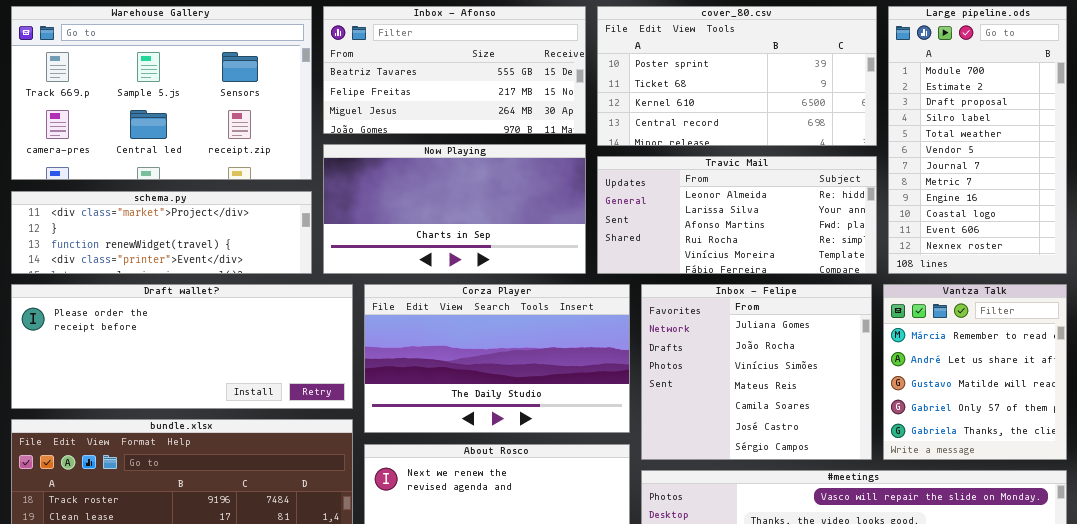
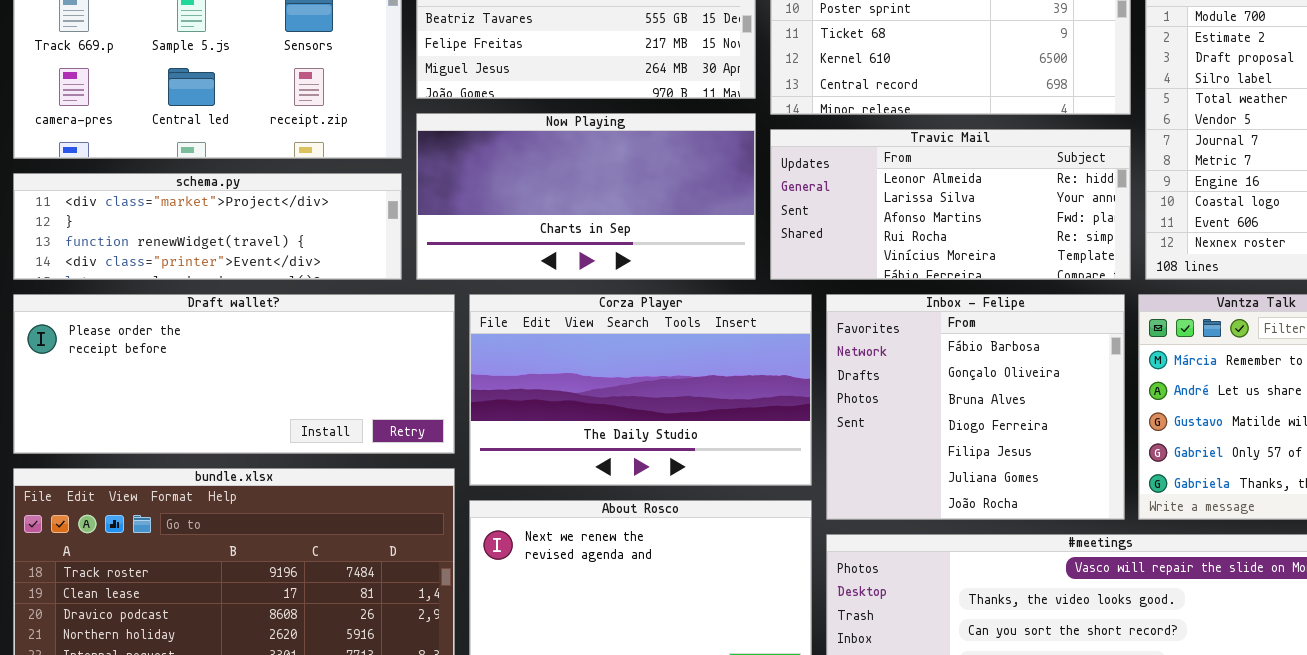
Inbox - Felipe: [641,284,872,460] -> [826,294,1125,520], scrolled up 5 rows

